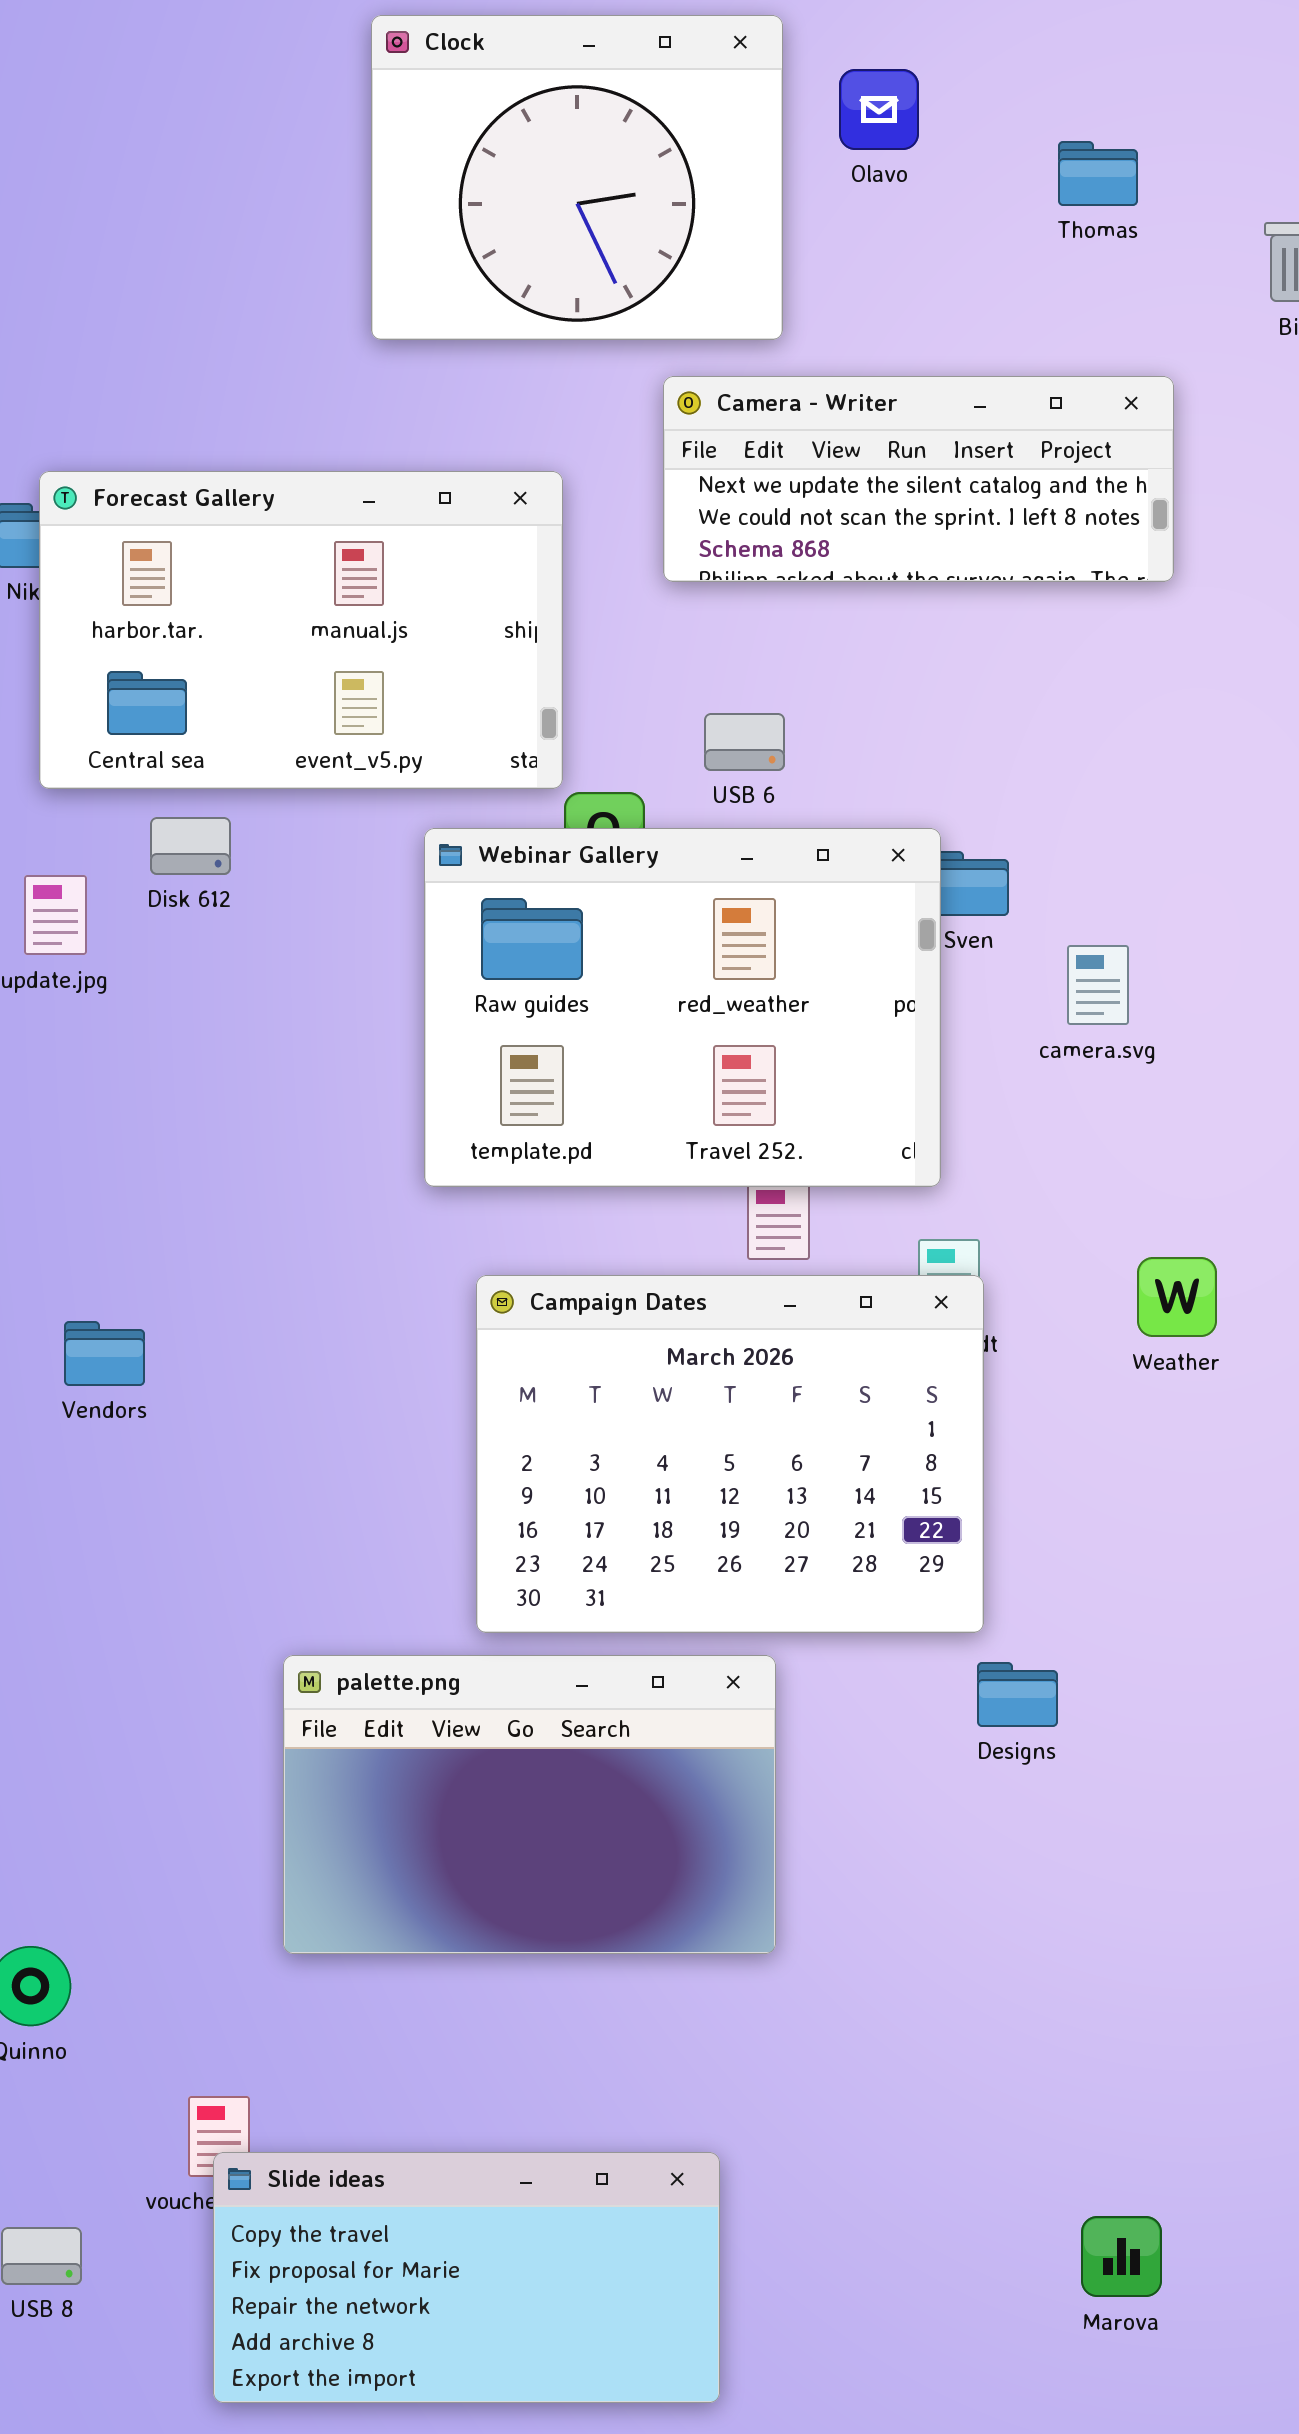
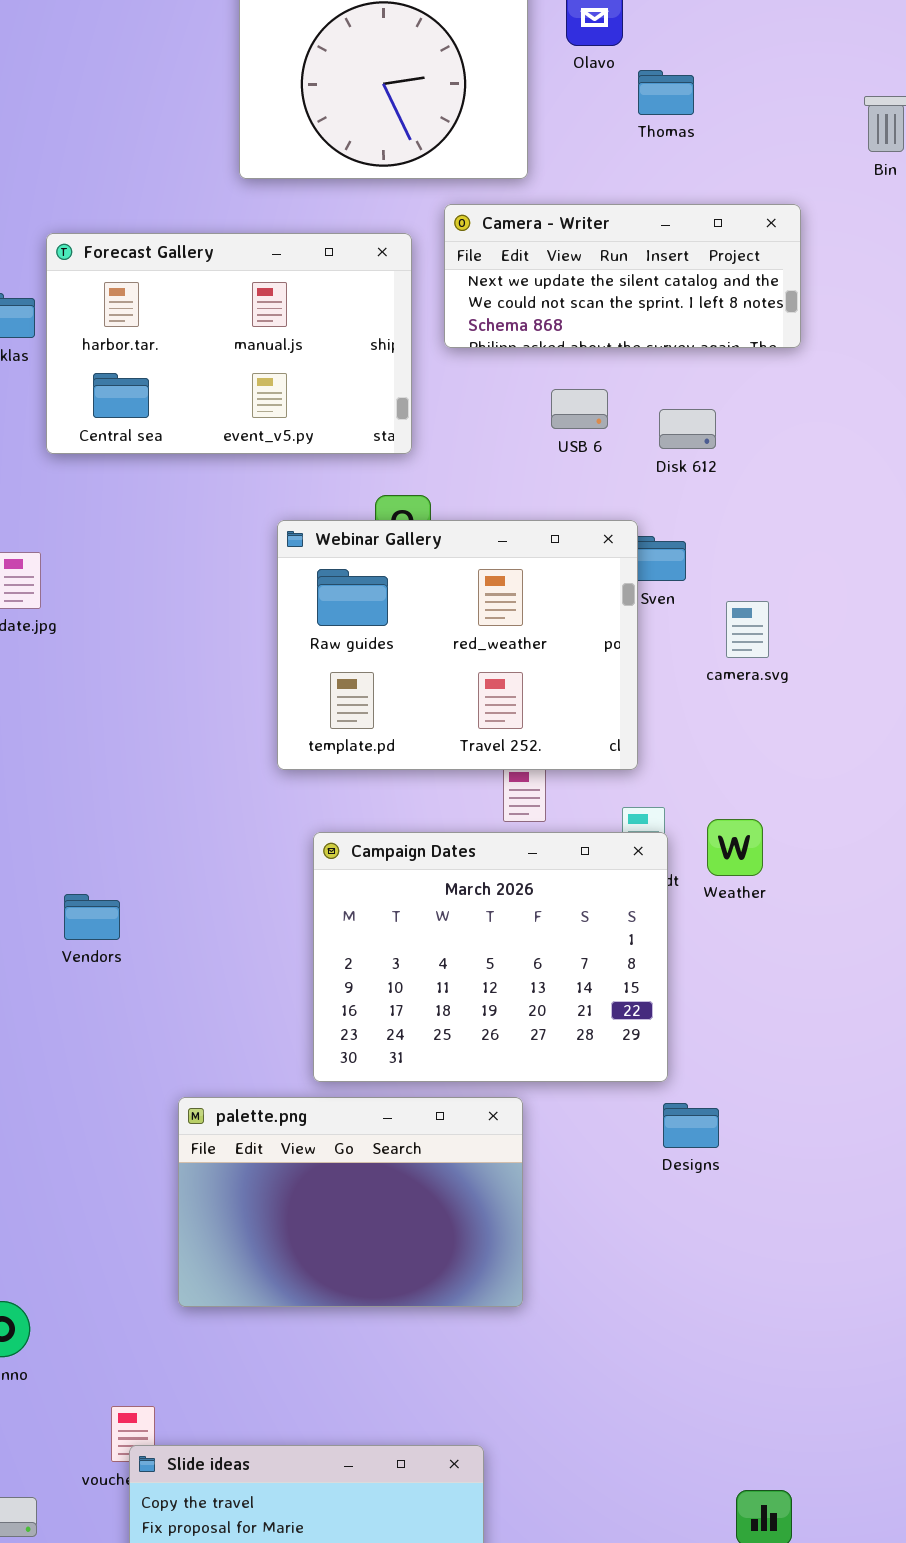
Thomas: [1058,141,1138,206] -> [638,70,694,115], moved
Forecast Gallery: [39,471,563,789] -> [46,233,412,454], moved
USB 6: [704,713,785,771] -> [551,389,608,429], moved
Disk 612: [150,817,231,875] -> [659,409,716,449], moved
Weather: [1137,1257,1217,1337] -> [707,819,763,876], moved
Vendors: [64,1321,145,1386] -> [64,894,120,940], moved

